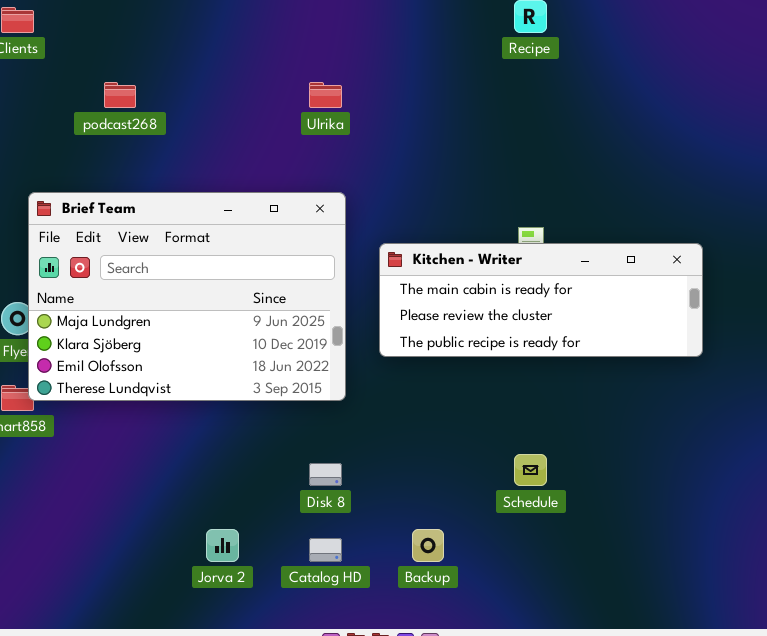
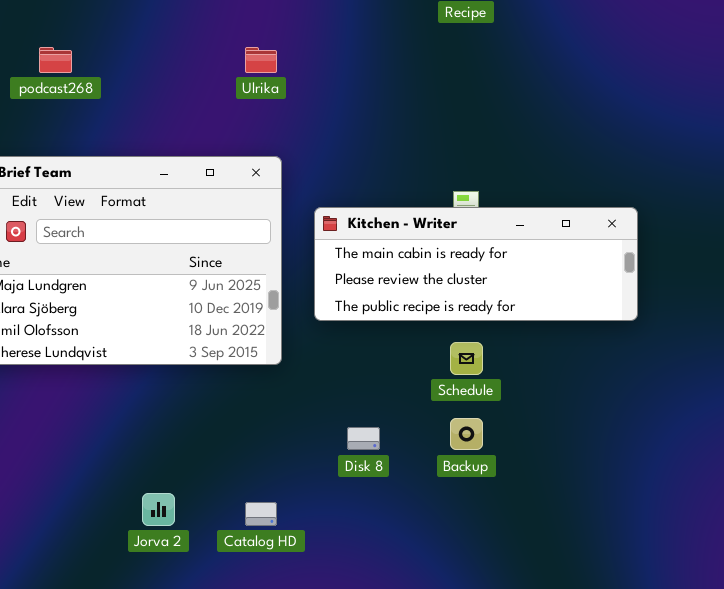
Schedule: [514,454,547,486] -> [450,342,483,375], moved
Disk 8: [309,463,342,486] -> [347,427,380,450], moved
Backup: [412,529,444,562] -> [450,418,483,450], moved

